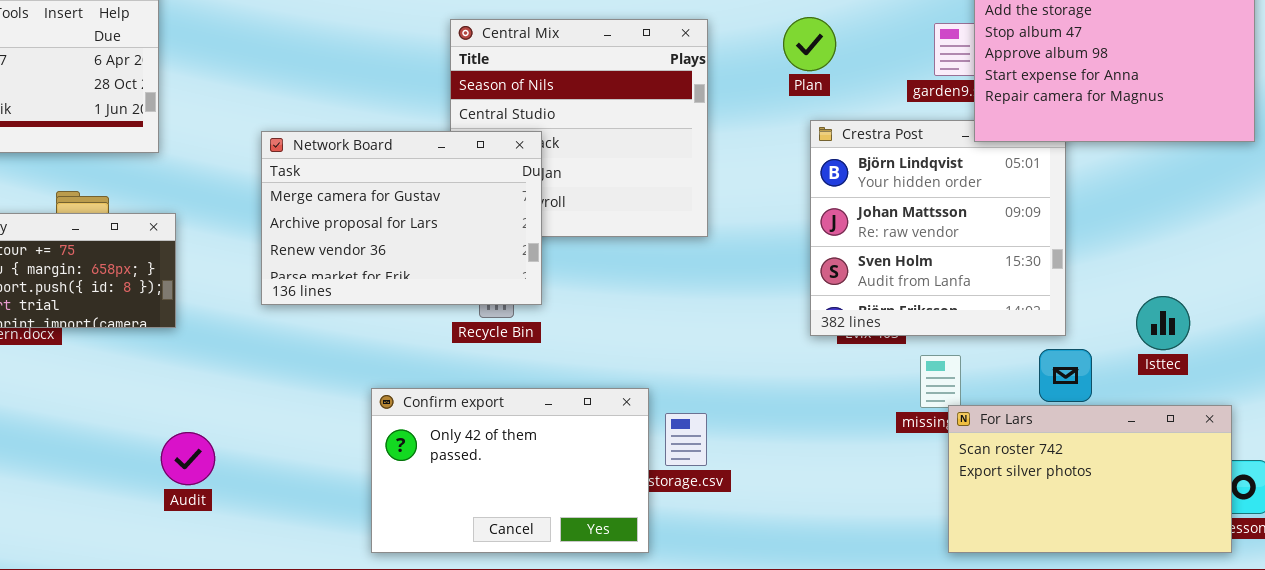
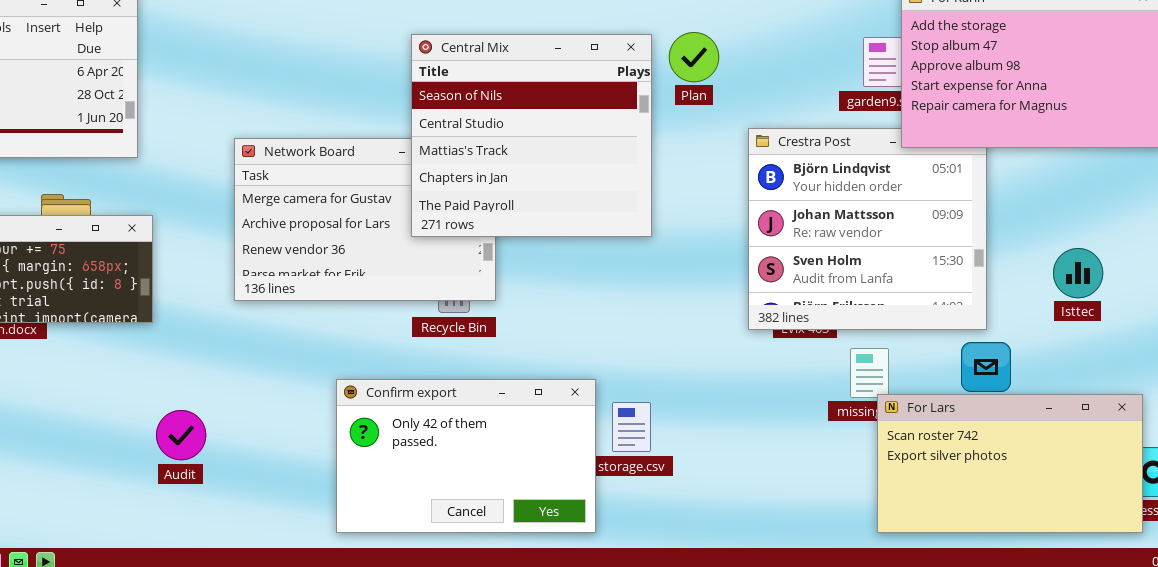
Plan: [783,17,836,71] -> [669,32,719,82], moved
Central Mix: [450,19,708,237] -> [411,34,652,237], raised
Isttec: [1136,296,1190,350] -> [1053,248,1103,298], moved
Audit: [161,432,215,485] -> [156,410,206,460], moved

